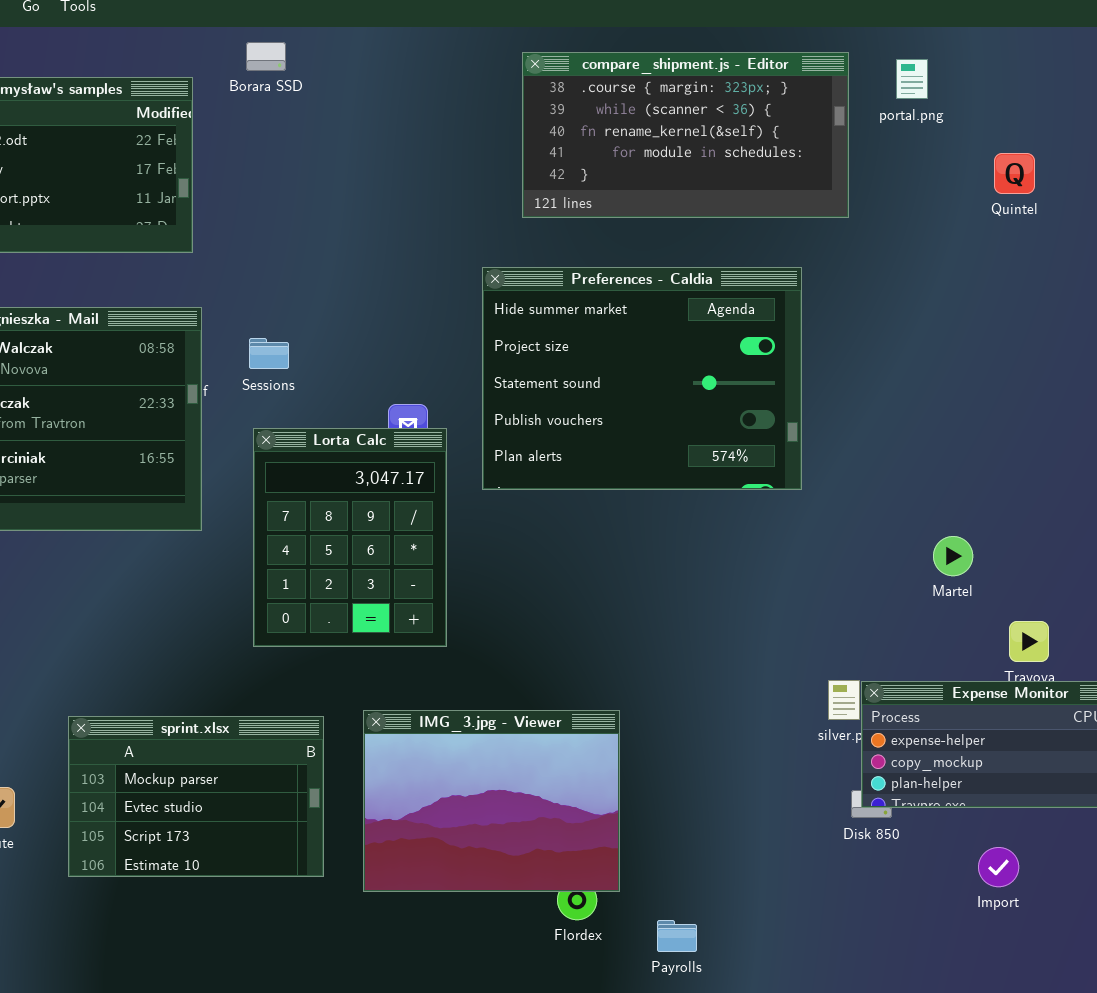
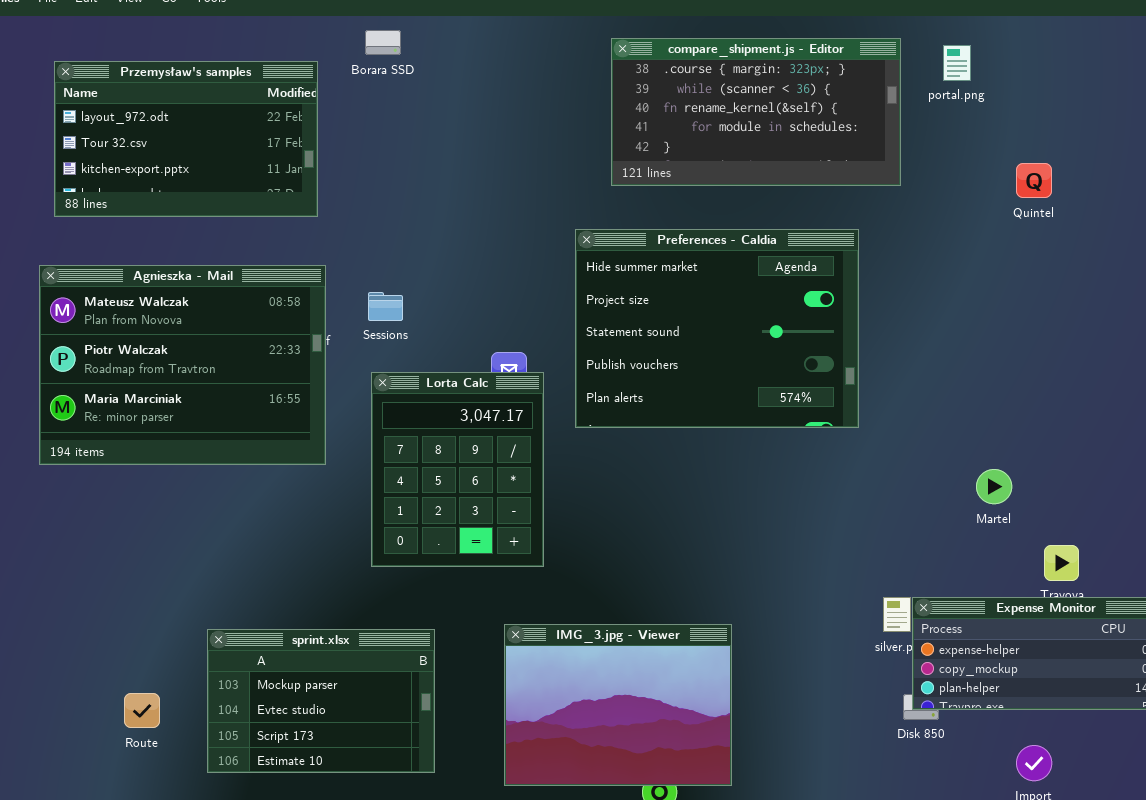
Quintel: [994,153,1035,194] -> [1016,163,1052,198], moved
IMG_3.jpg - Viewer: [363,710,620,892] -> [504,624,732,786], moved

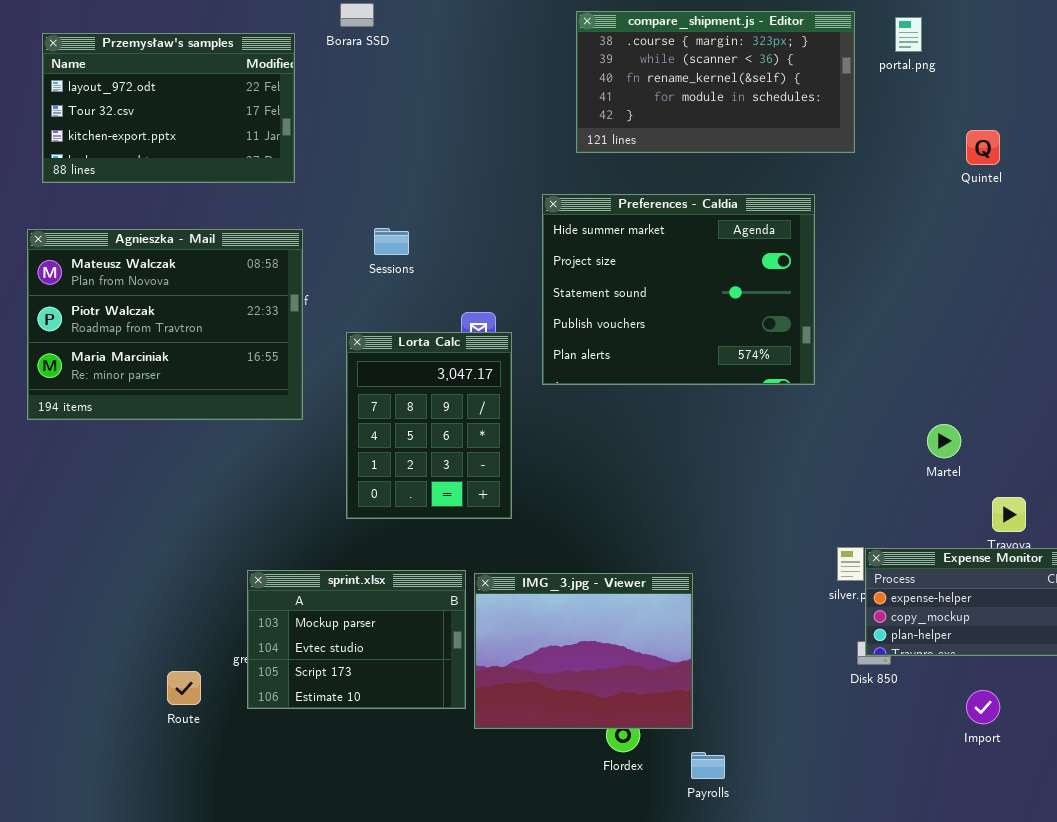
Sessions: [368,292,403,321] -> [374,228,409,255], moved
sprint.xlsx: [207,629,435,773] -> [247,570,466,709], moved
Route: [124,693,160,728] -> [167,671,201,705], moved

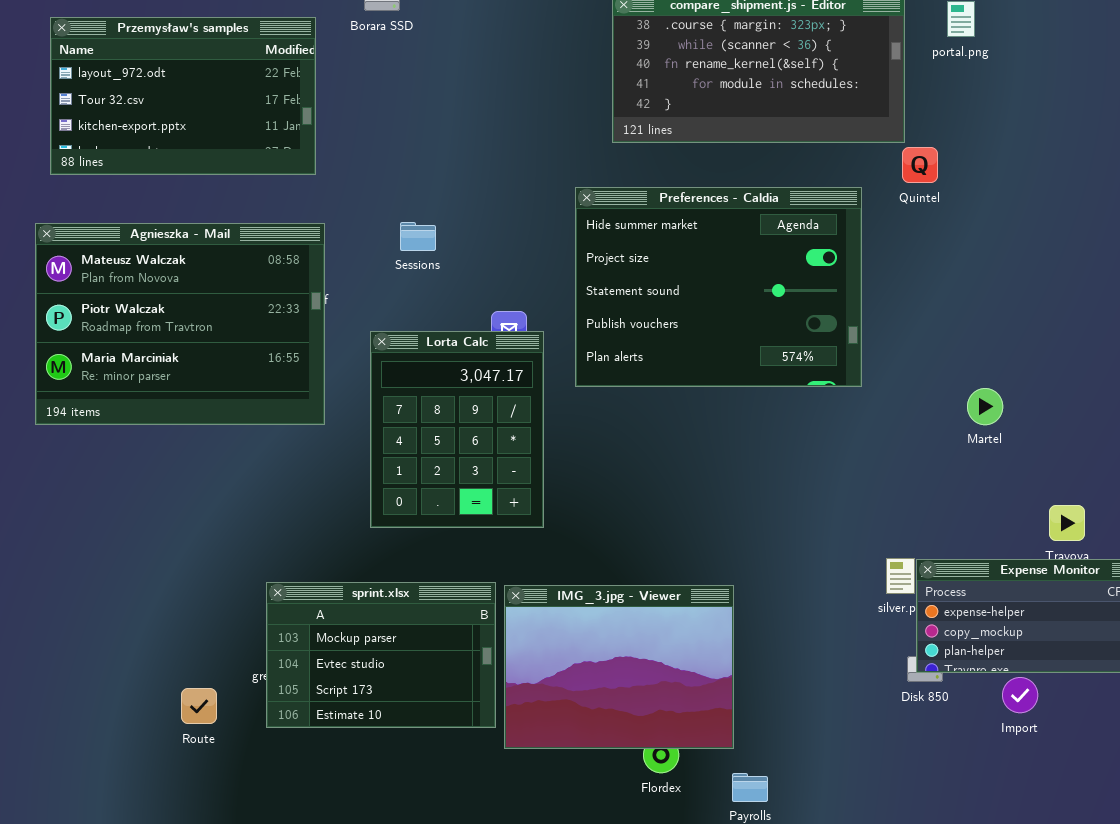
Quintel: [966,130,1000,165] -> [902,147,938,183], moved
Martel: [927,424,961,458] -> [967,388,1003,425], moved
Import: [966,690,1000,724] -> [1002,677,1038,713], moved

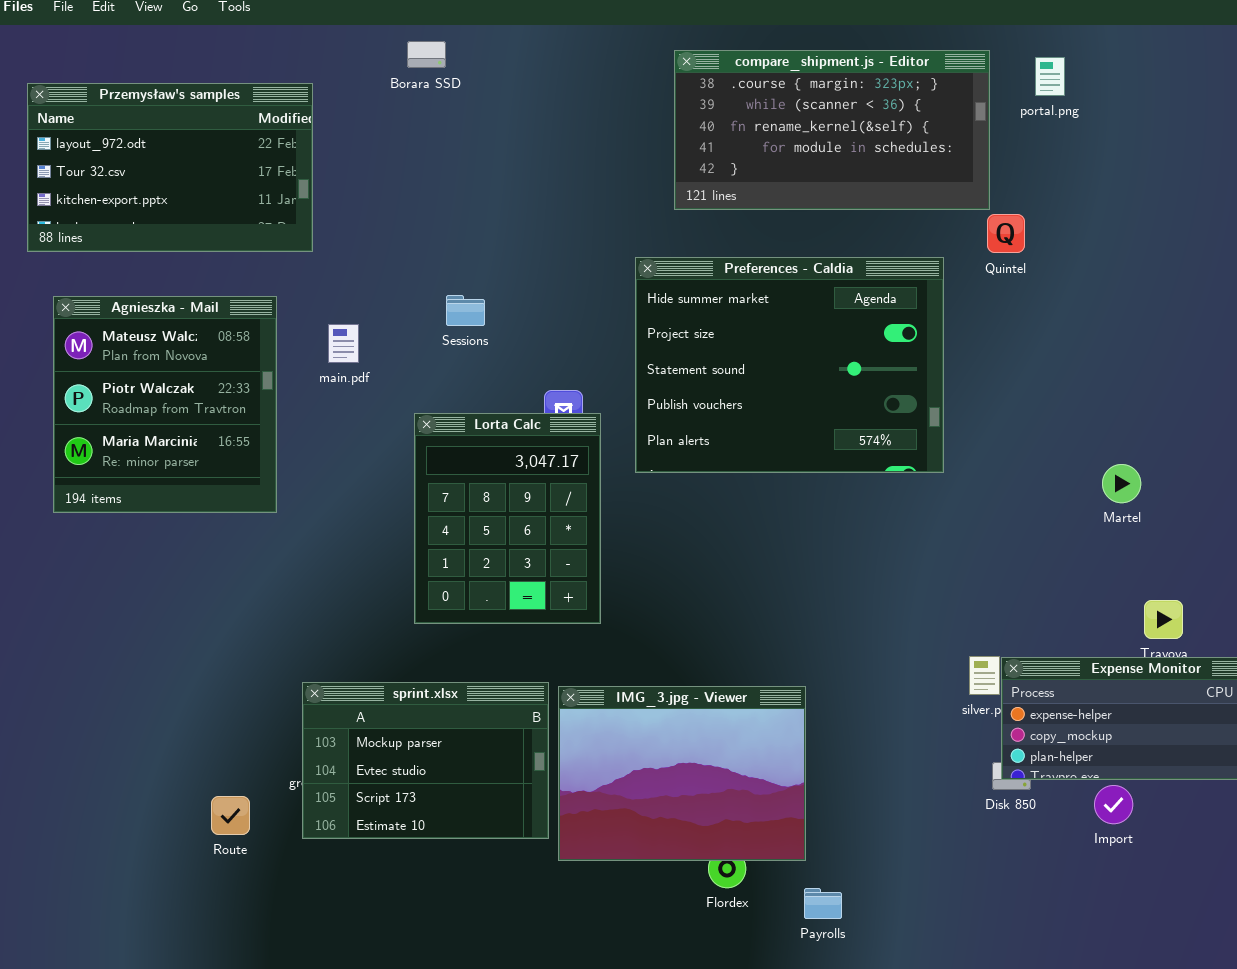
Przemysław's samples: [50,17,316,175] -> [27,83,313,252], moved
Agnieszka - Mail: [35,223,325,425] -> [53,296,277,513], resized
Martel: [967,388,1003,425] -> [1102,464,1141,503], moved

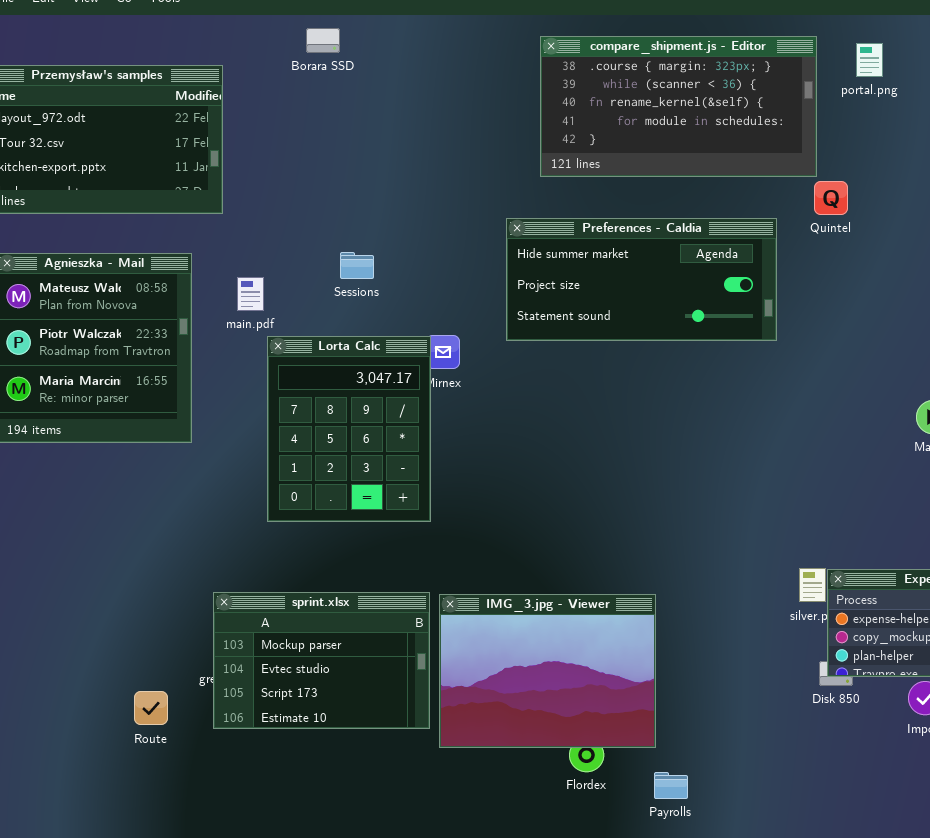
Preferences - Caldia: [635,257,944,473] -> [506,218,777,341], resized
Lorta Calc: [414,413,601,624] -> [267,336,431,522], moved

